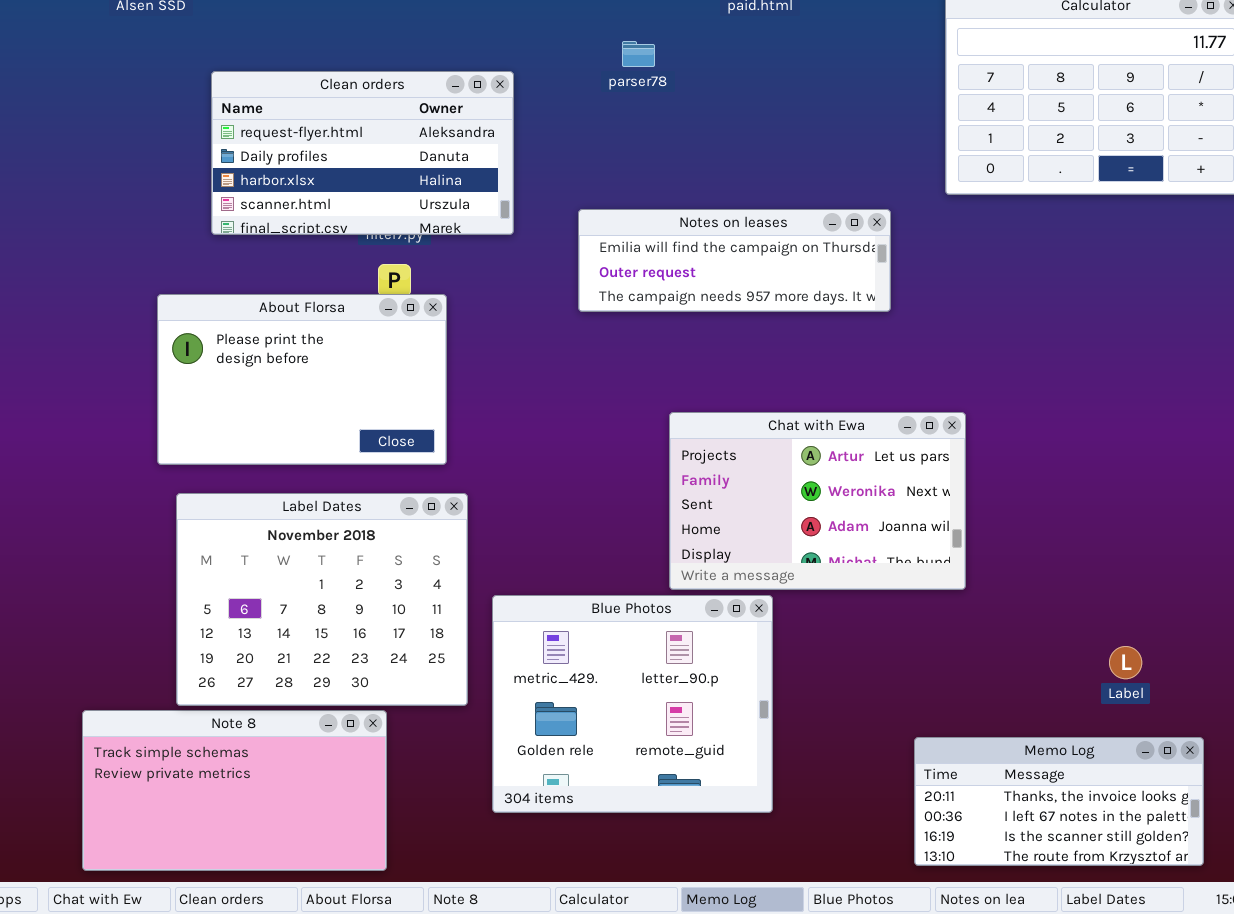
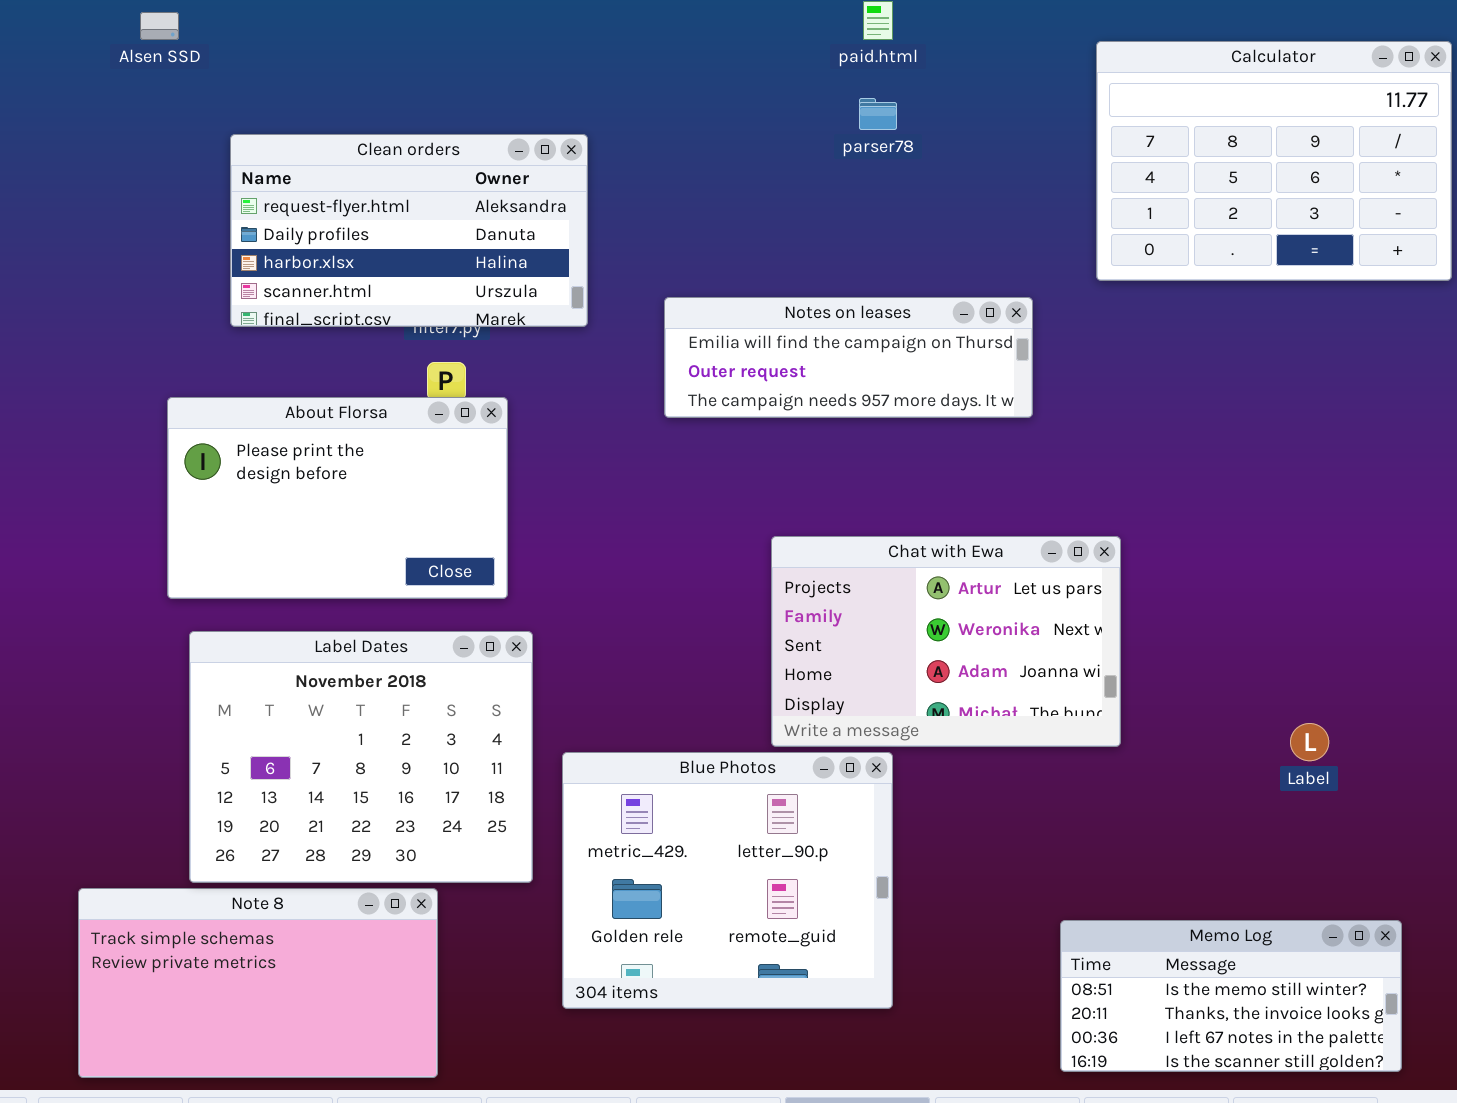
parser78: [622,41,655,67] -> [859,98,897,130], moved
Label: [1109,646,1142,679] -> [1290,723,1329,761], moved
Memo Log: [914,737,1204,866] -> [1060,920,1402,1072], scrolled up 1 row

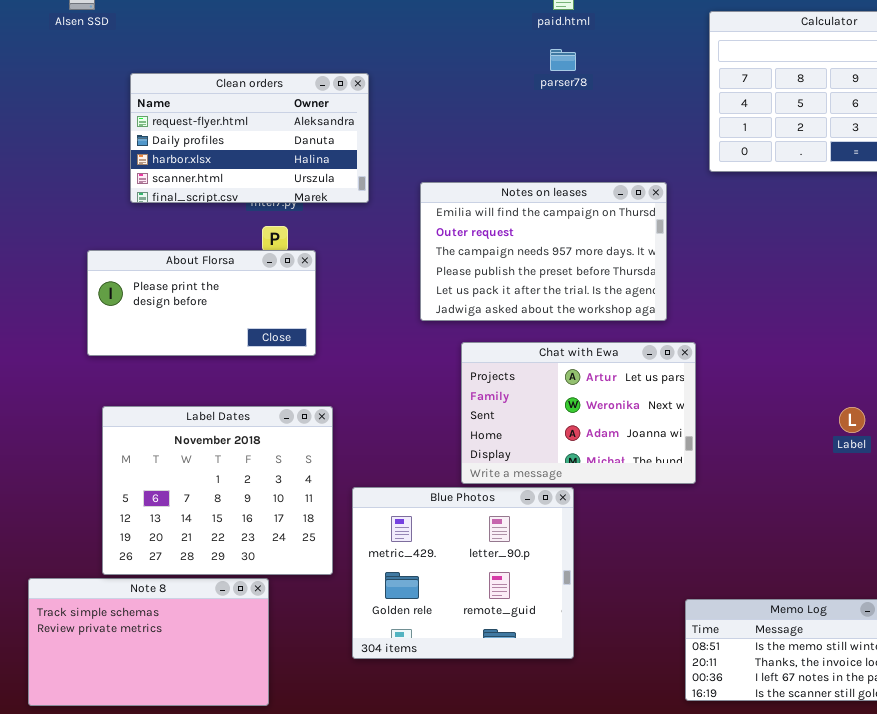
Notes on leases: [664,297,1033,418] -> [420,182,667,321], resized
About Florsa: [167,397,508,599] -> [87,250,316,356], resized
Chat with Ewa: [771,536,1121,747] -> [461,342,696,484], moved
Label: [1290,723,1329,761] -> [839,407,865,433], moved

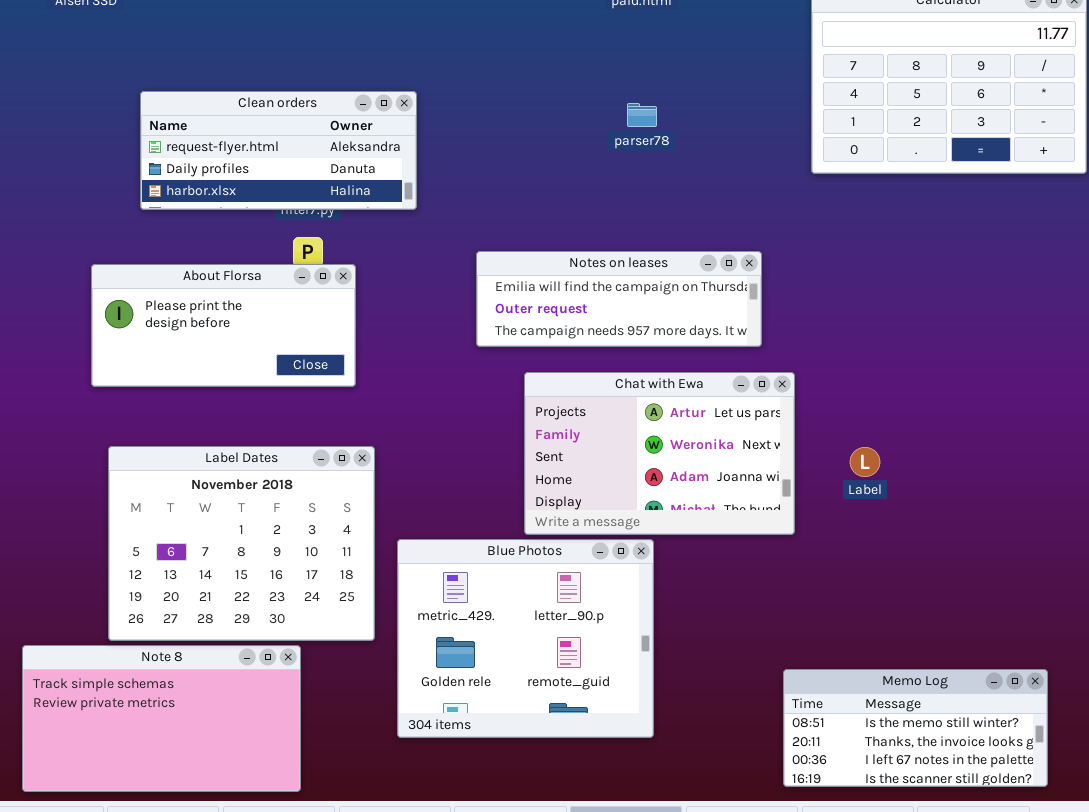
parser78: [550,49,576,71] -> [627,103,657,127], moved
Clean orders: [130,73,369,203] -> [140,91,417,210], resized
Notes on leases: [420,182,667,321] -> [476,251,762,347], resized
Label: [839,407,865,433] -> [850,447,880,477], moved

